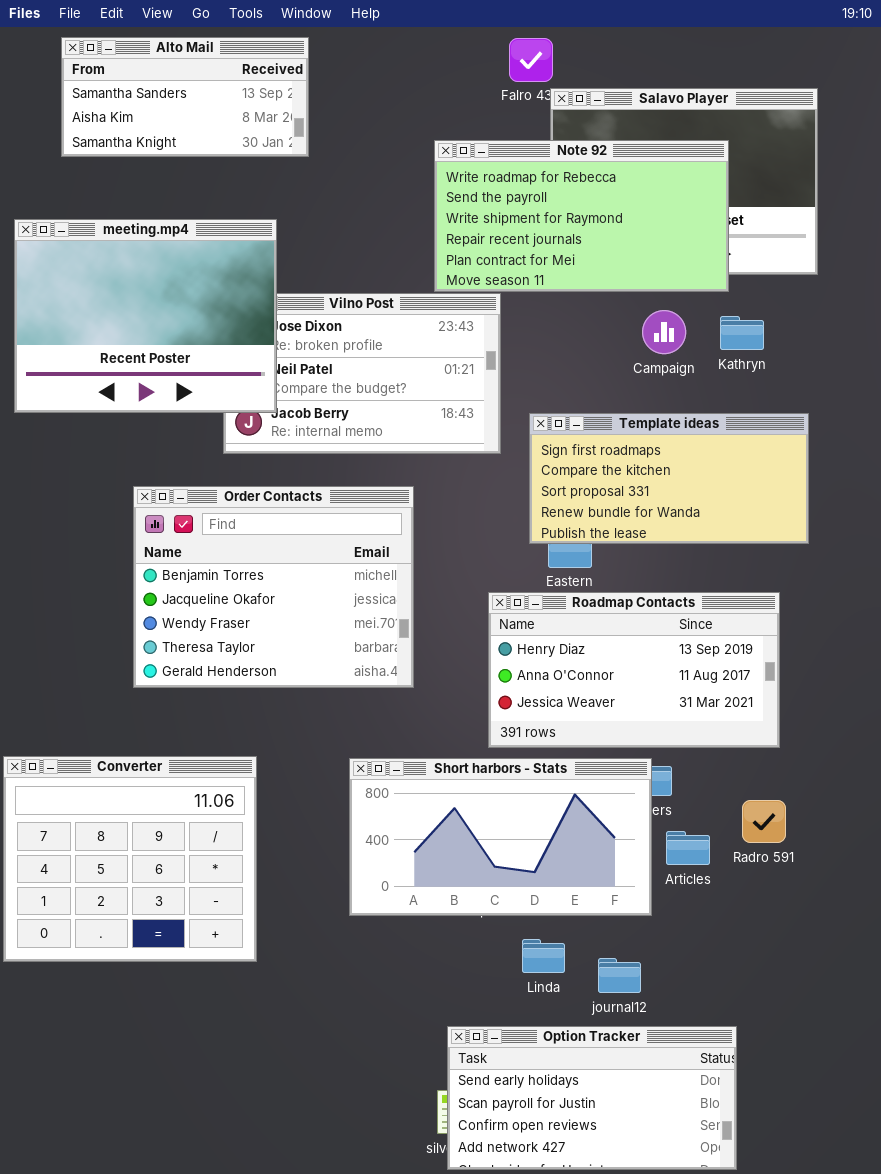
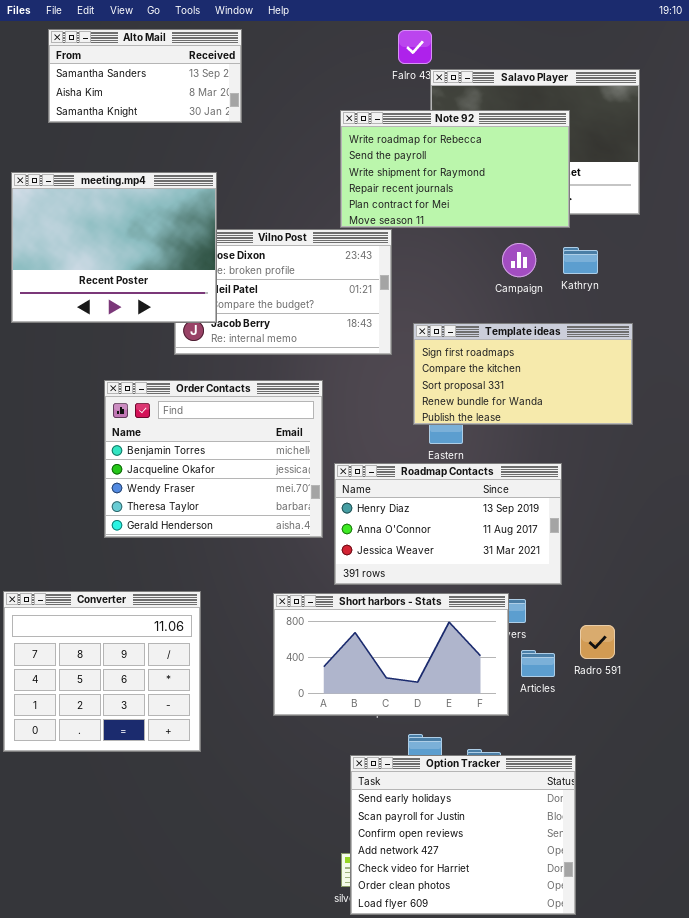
Roadmap Contacts: [488,592,780,748] -> [334,463,562,585], moved
Option Tracker: [447,1026,737,1170] -> [350,755,576,915], resized

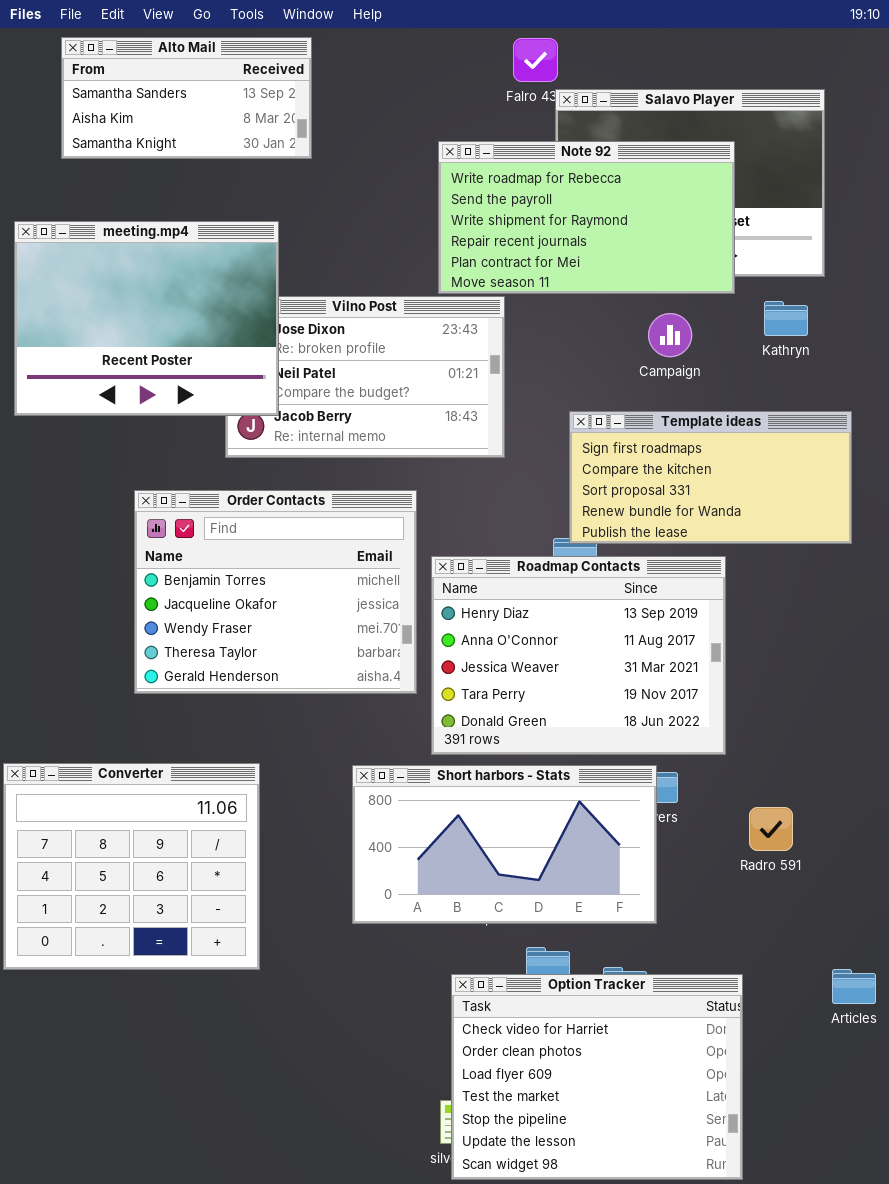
Kathryn: [563,247,598,274] -> [764,301,808,336], moved
Template ideas: [413,323,633,425] -> [569,411,852,544], moved
Roadmap Contacts: [334,463,562,585] -> [431,556,726,755], resized
Articles: [521,650,555,677] -> [832,969,876,1004], moved
Option Tracker: [350,755,576,915] -> [451,974,743,1180], scrolled down 4 rows

